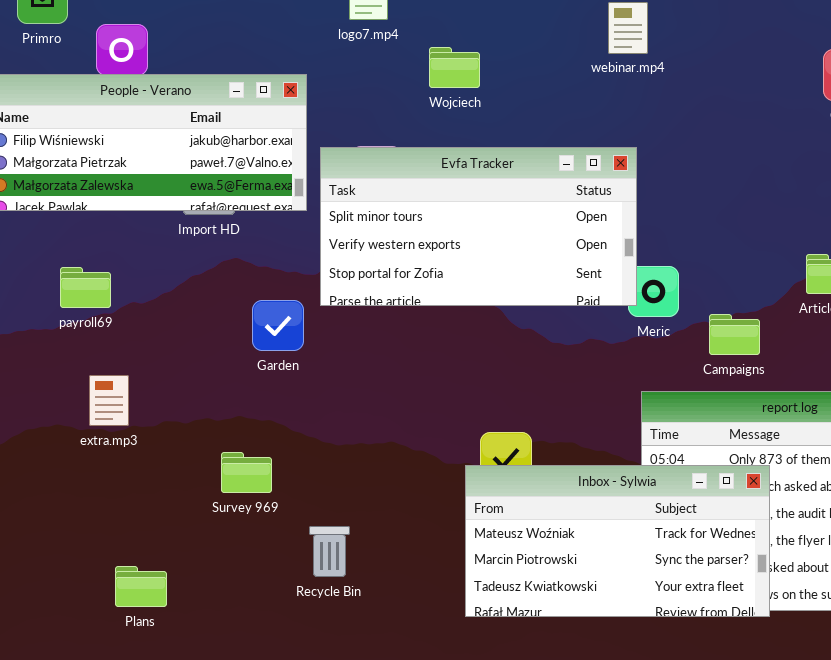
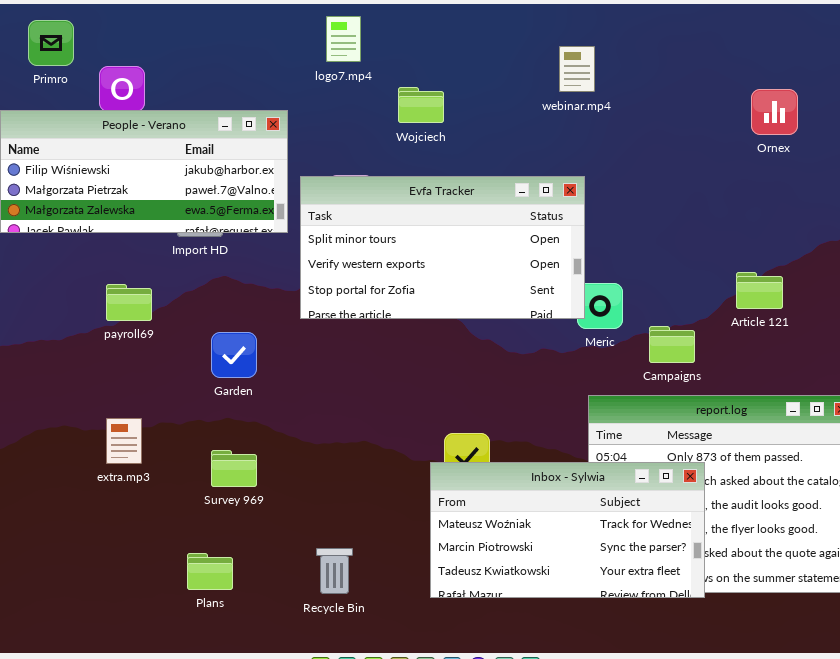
payroll69: [60,267,111,308] -> [106,284,152,321], moved
Garden: [252,300,304,351] -> [211,332,257,378], moved
extra.mp3: [89,375,129,426] -> [106,418,142,464], moved
Recycle Bin: [309,526,350,577] -> [316,548,353,594], moved
Plans: [115,566,167,607] -> [187,553,233,590], moved

